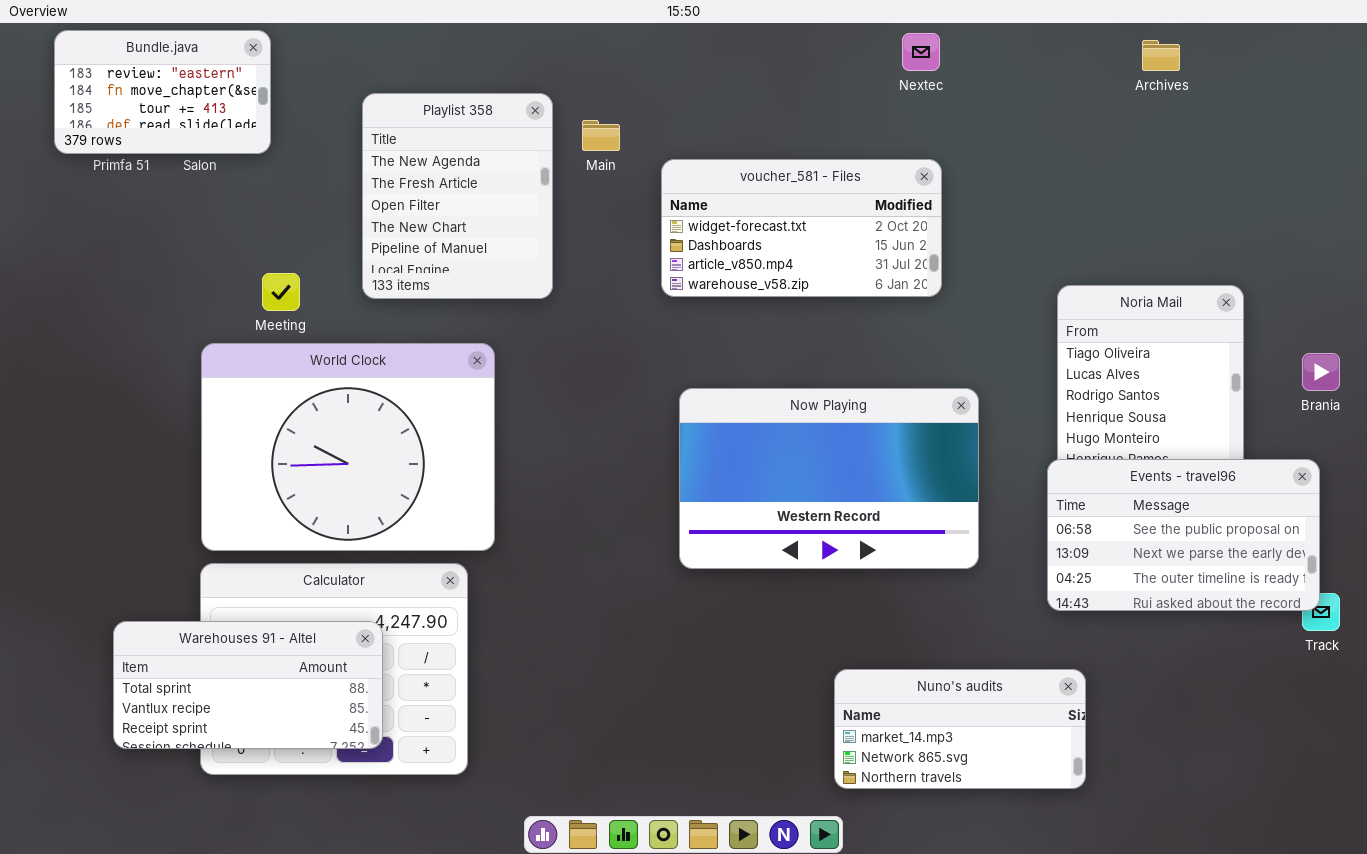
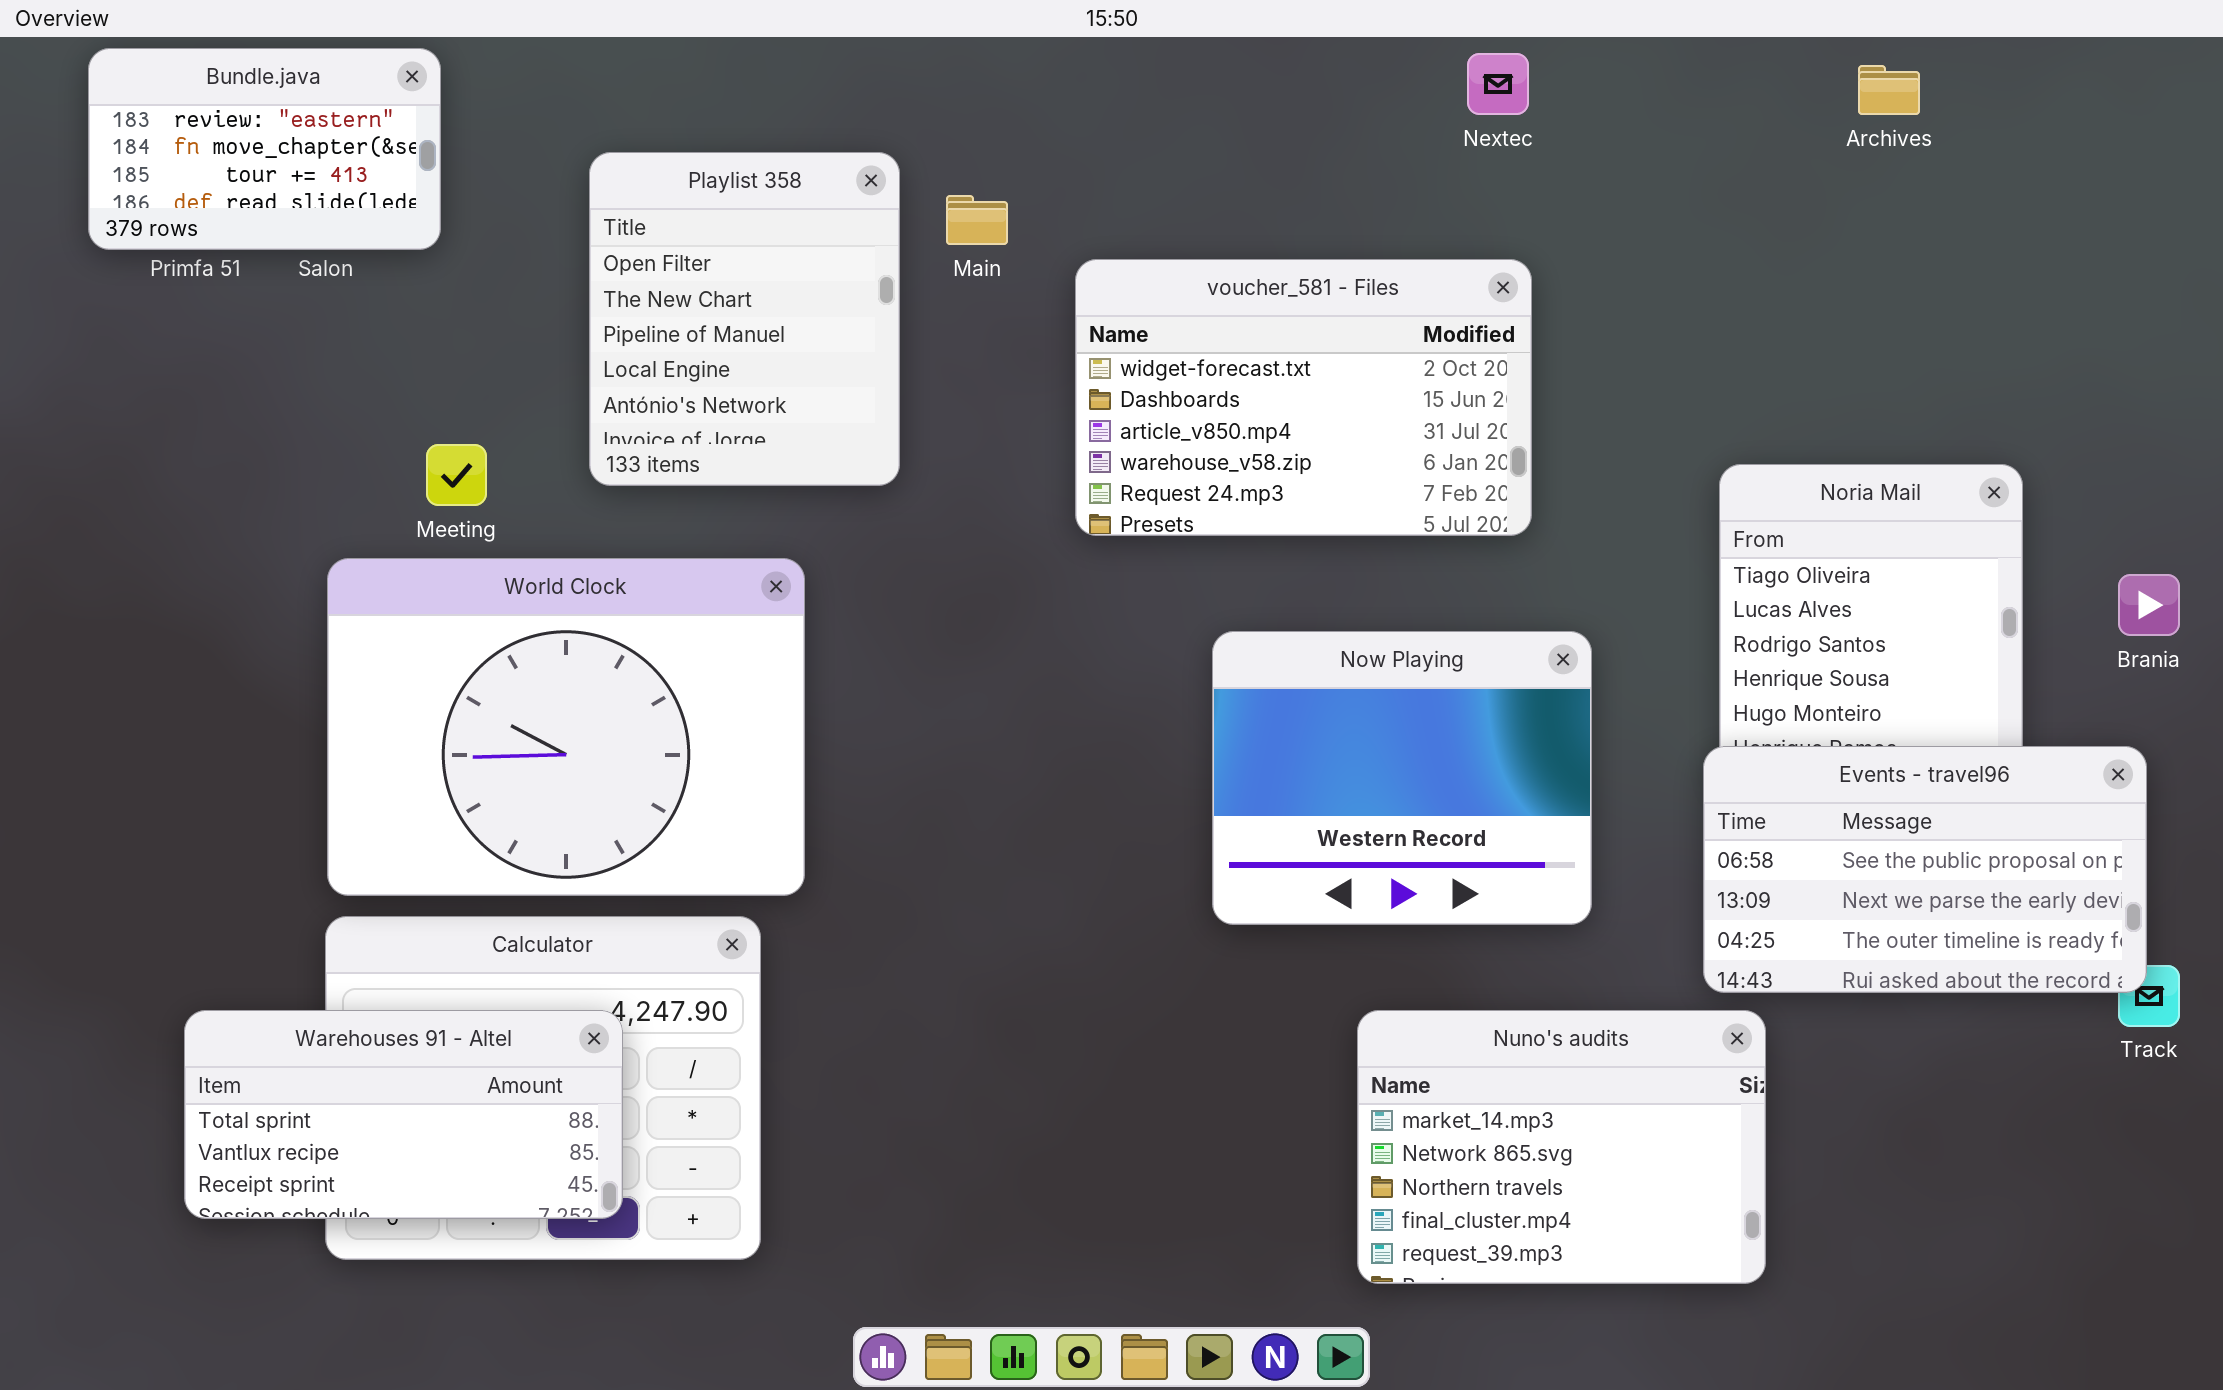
Playlist 358: [362,93,553,299] -> [589,152,900,486], scrolled down 2 rows
voucher_581 - Files: [661,159,942,297] -> [1075,259,1532,536], resized
Now Playing: [679,388,979,569] -> [1212,631,1592,925], resized
Nuno's audits: [834,669,1086,789] -> [1357,1010,1766,1284], resized

